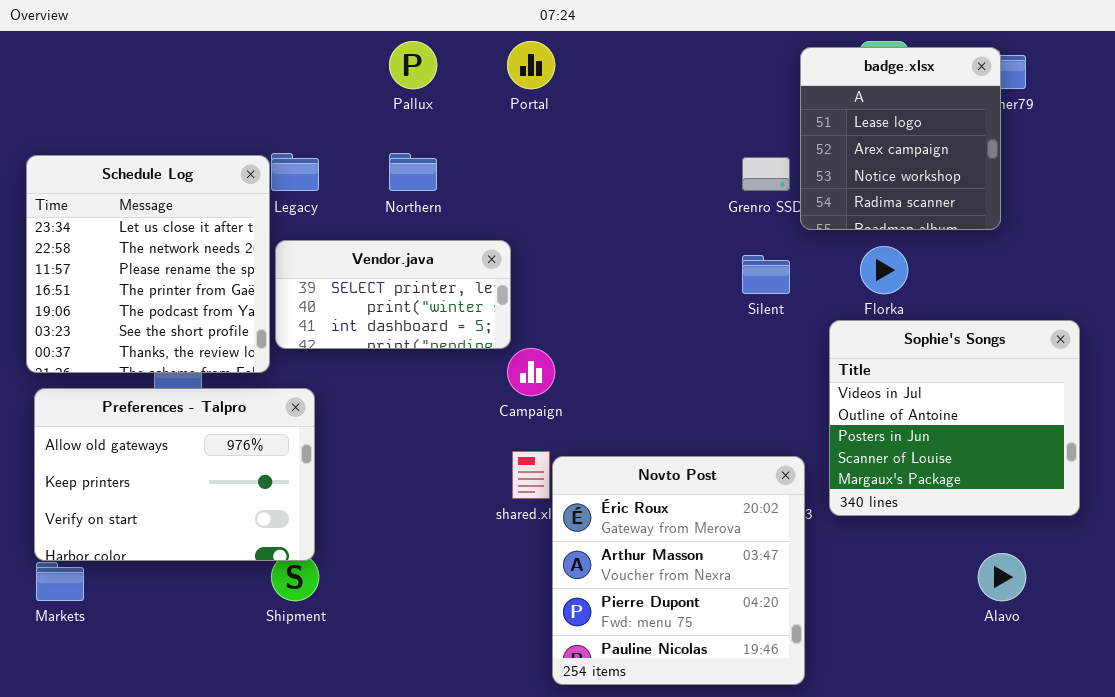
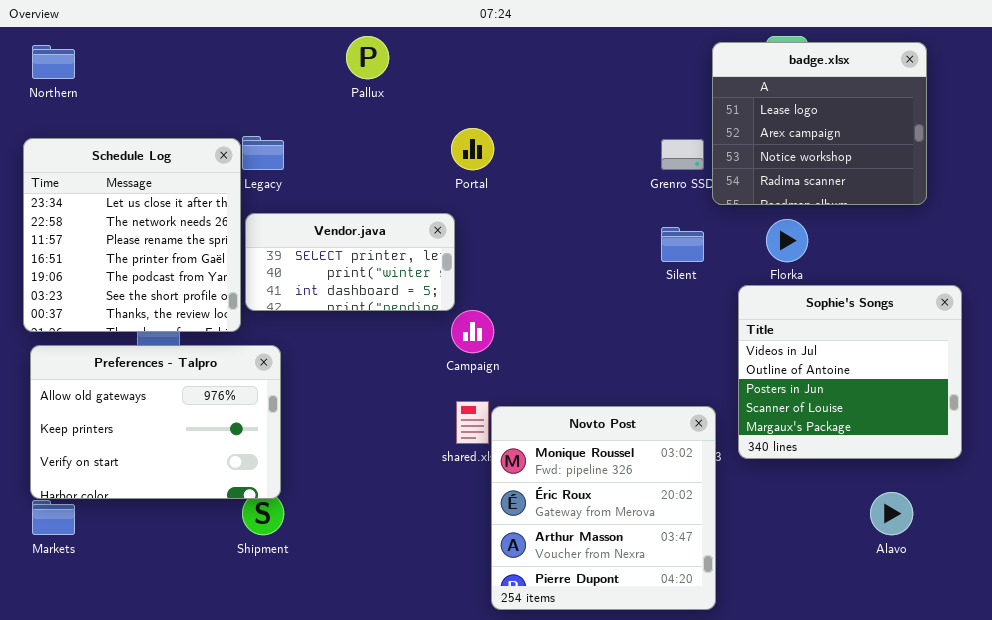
Portal: [507,41,555,89] -> [451,128,494,170], moved
badge.xlsx: [800,47,1001,230] -> [712,42,927,205], resized
Northern: [389,153,437,191] -> [32,45,75,79], moved
Novto Post: [552,456,805,685] -> [491,406,716,610], scrolled up 1 row

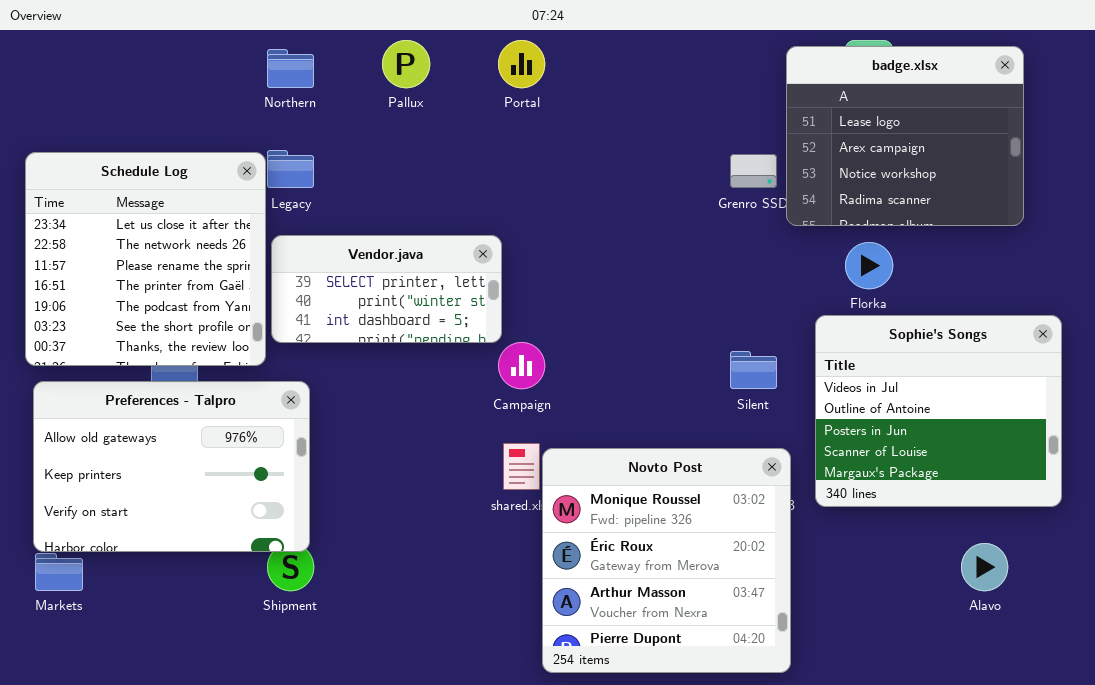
Northern: [32,45,75,79] -> [267,49,314,88], moved
Portal: [451,128,494,170] -> [498,40,545,88], moved
Silent: [661,227,704,262] -> [730,351,777,389], moved

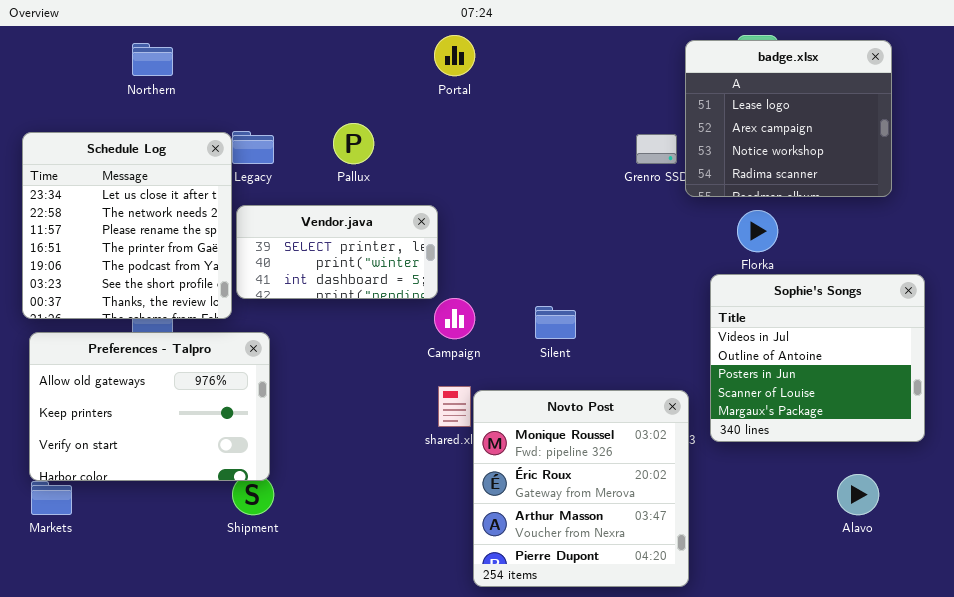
Pallux: [382,40,430,88] -> [333,123,374,164], moved
Northern: [267,49,314,88] -> [132,43,173,76], moved
Silent: [730,351,777,389] -> [535,306,576,339], moved

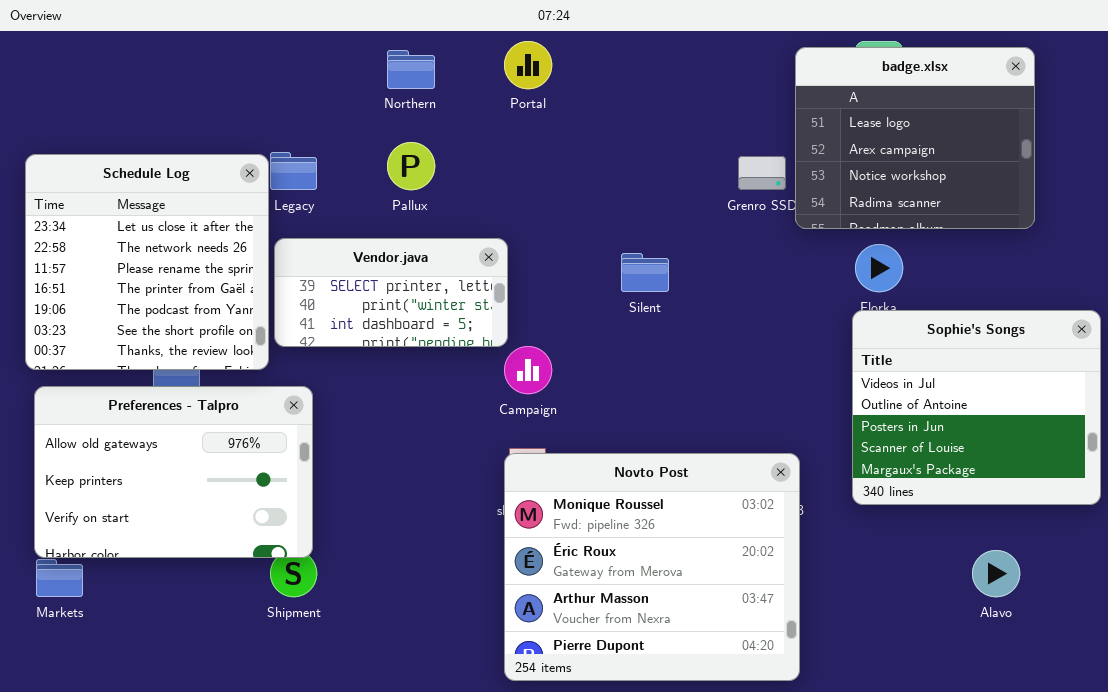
Northern: [132,43,173,76] -> [387,50,435,89], moved
Sophie's Songs: [710,274,925,442] -> [852,310,1101,505], moved
Silent: [535,306,576,339] -> [621,253,669,292], moved
Novto Post: [473,390,689,587] -> [504,453,800,681], resized

